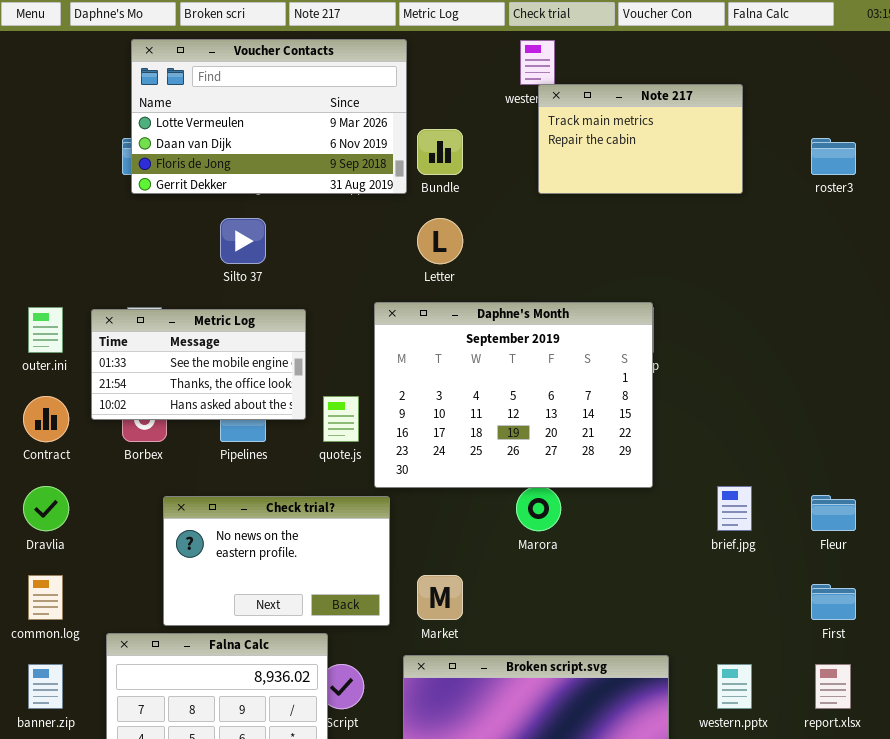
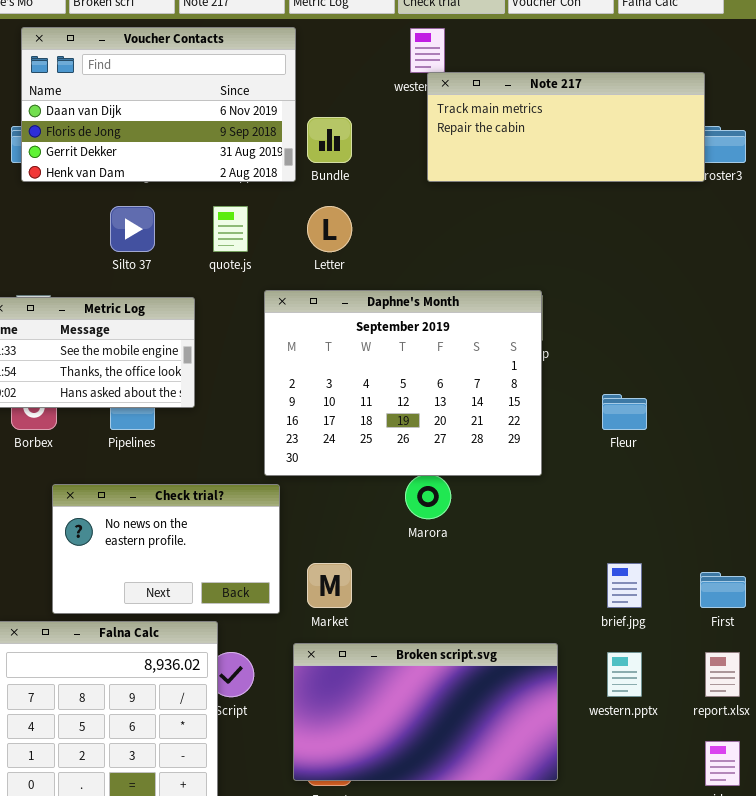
Voucher Contacts: [131,39,407,194] -> [21,27,296,182], scrolled down 1 row
Note 217: [538,84,743,194] -> [427,72,705,182], resized
quote.js: [323,396,359,442] -> [213,206,248,252], moved
brief.jpg: [717,486,752,531] -> [607,563,642,608], moved
Fleur: [811,495,856,531] -> [602,394,647,430], moved

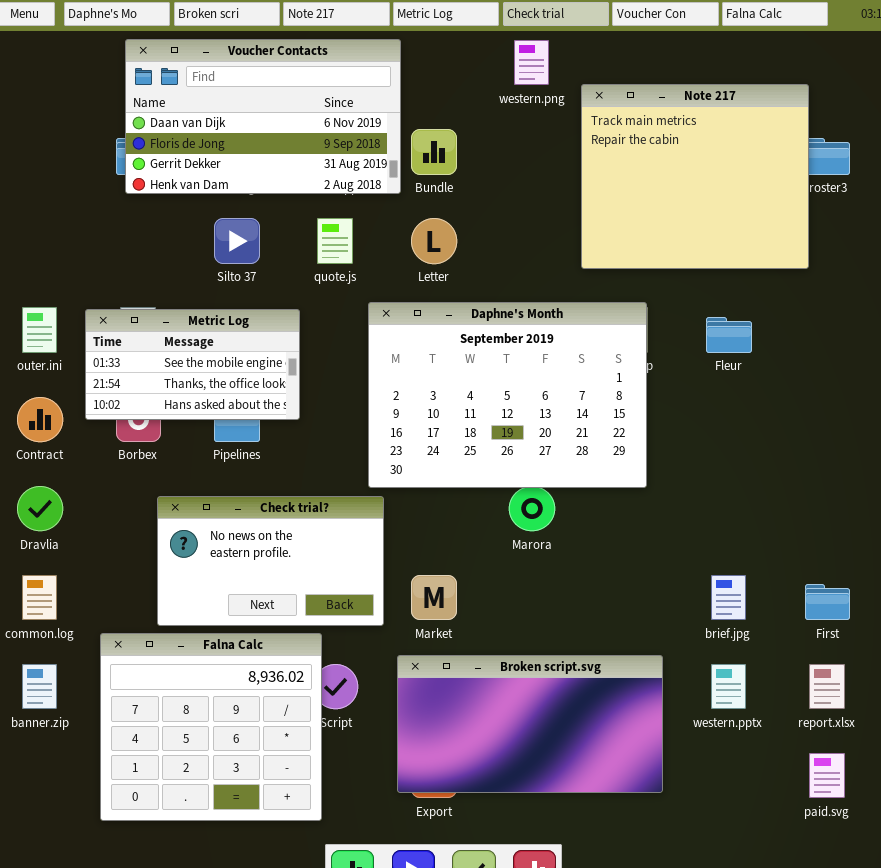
Note 217: [427,72,705,182] -> [581,84,809,269], resized
Fleur: [602,394,647,430] -> [706,317,752,353], moved

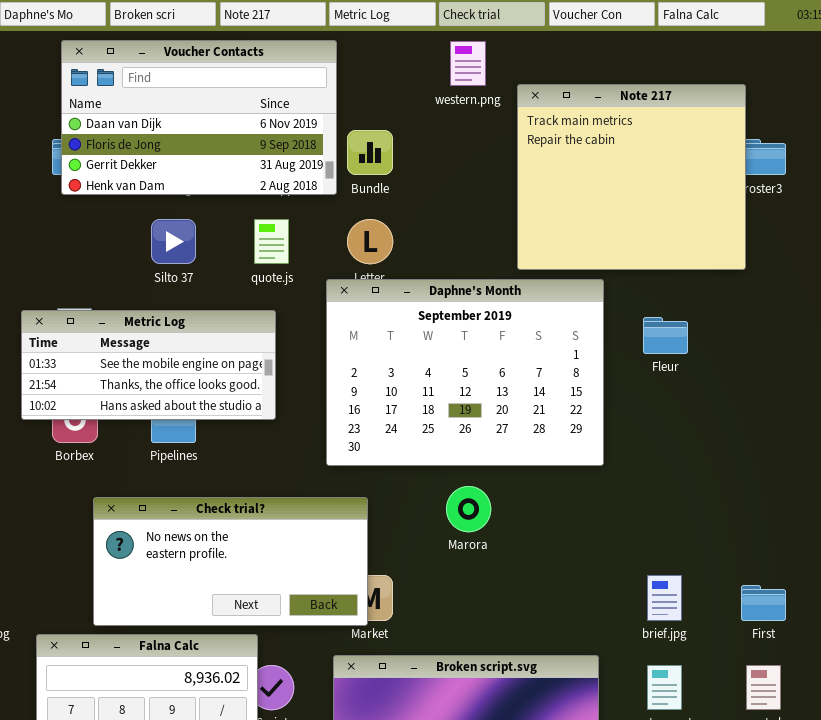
Daphne's Month: [368,302,647,488] -> [326,279,604,466], moved
Metric Log: [85,309,300,420] -> [21,310,276,420], resized
Check trial?: [157,496,384,626] -> [93,497,368,626], resized

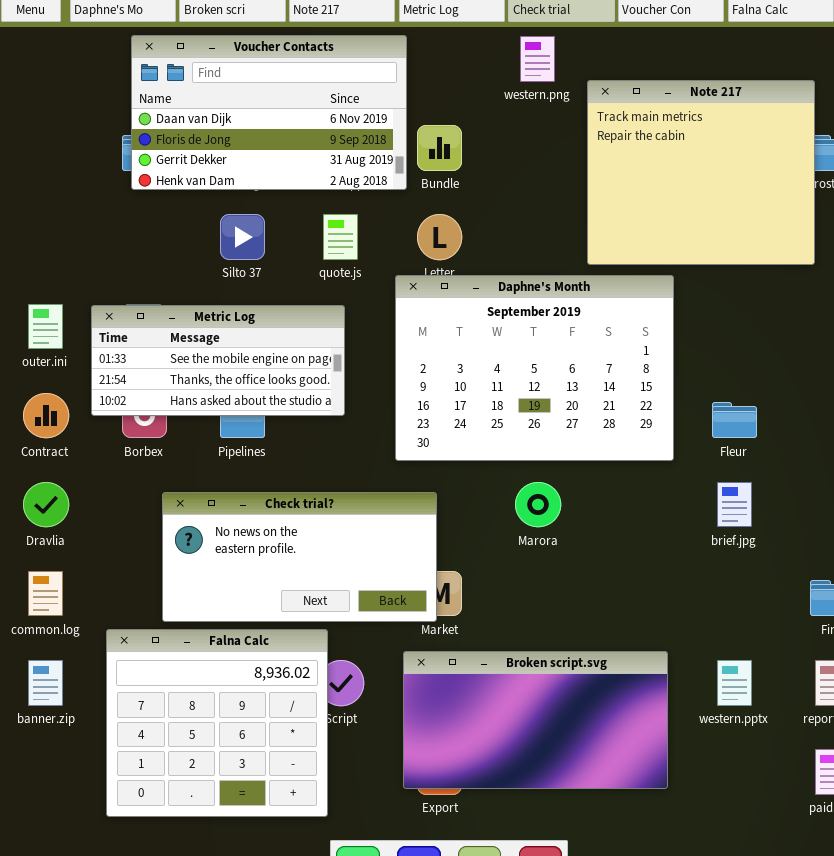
Fleur: [643,317,688,354] -> [712,402,757,438], moved
brief.jpg: [647,575,682,621] -> [717,482,752,527], moved

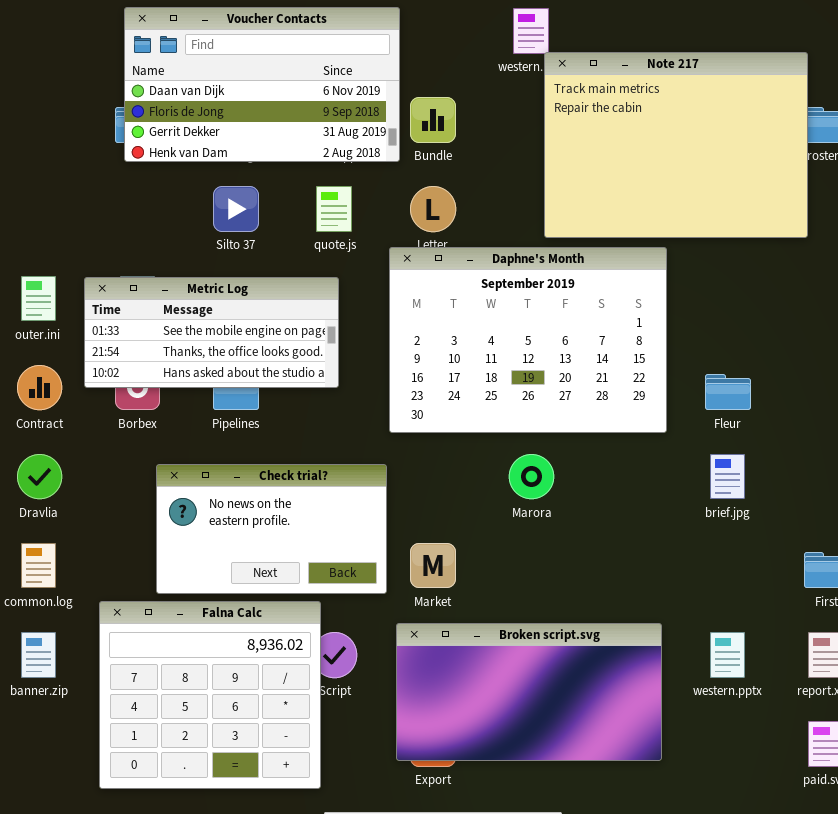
Note 217: [587,80,815,265] -> [544,52,808,238], resized
Check trial?: [162,492,437,622] -> [156,464,387,594], resized

